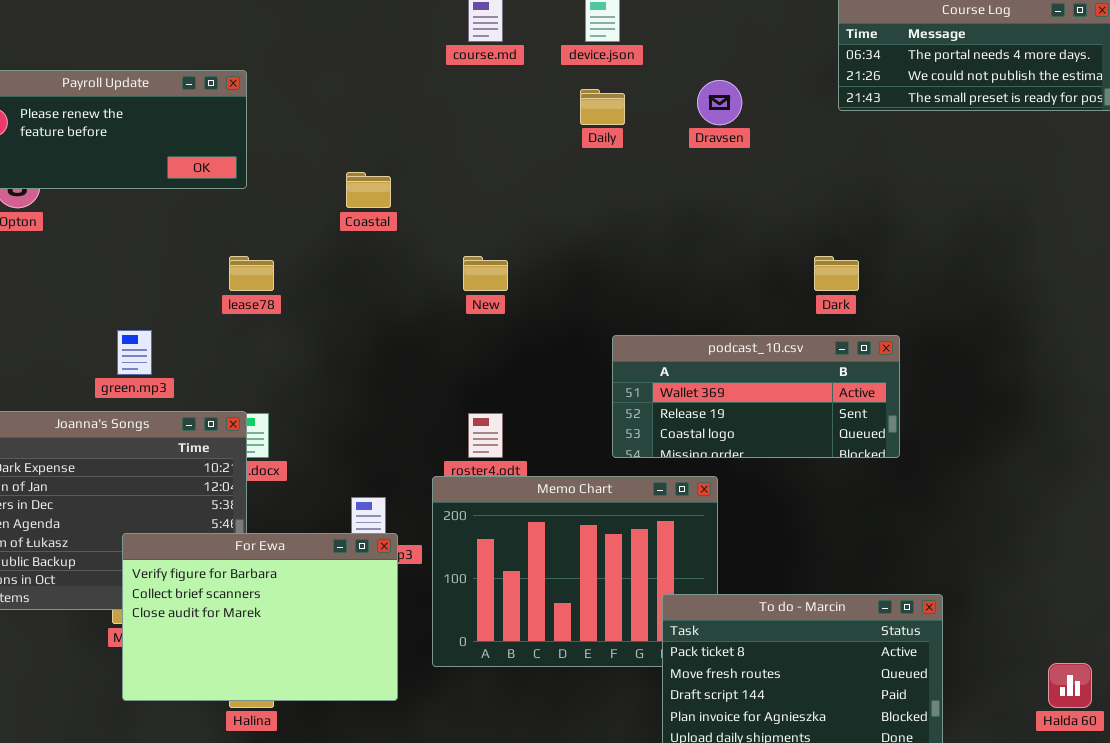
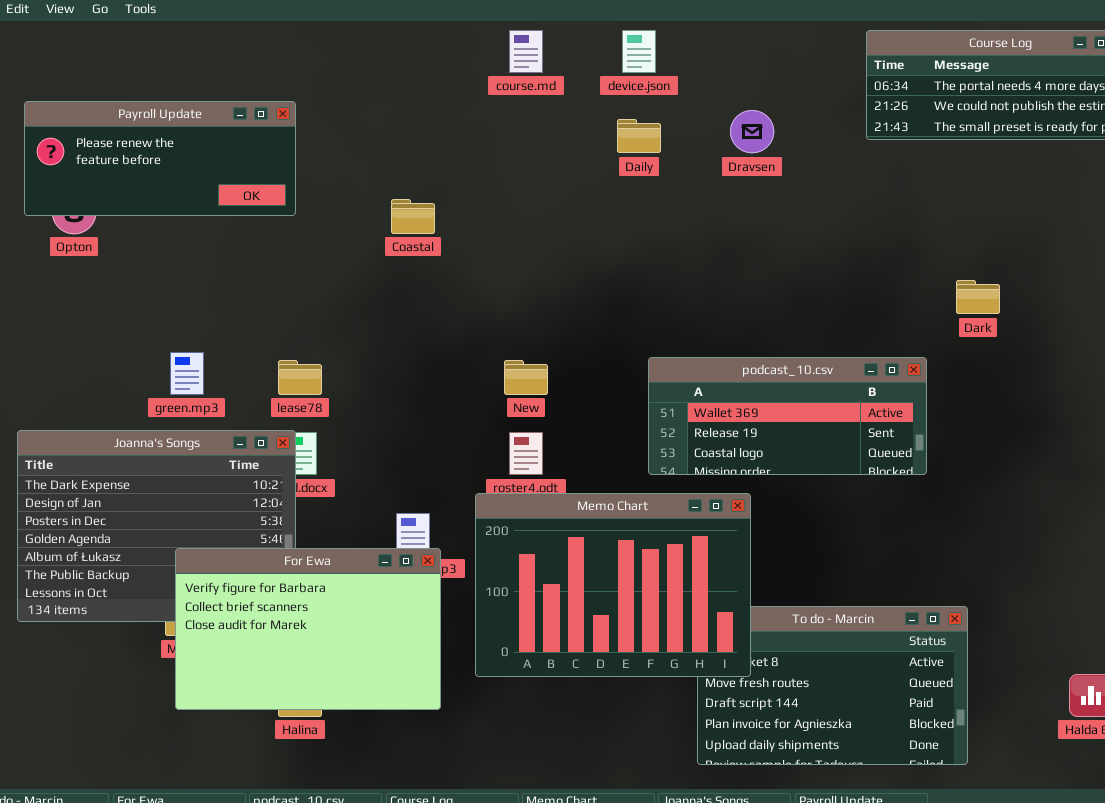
lease78: [229,256,274,291] -> [278,360,322,395], moved
New: [463,256,508,291] -> [504,360,548,395], moved
Dark: [814,256,859,291] -> [956,280,1000,314], moved
Memo Chart: [432,476,718,667] -> [475,493,751,677], raised

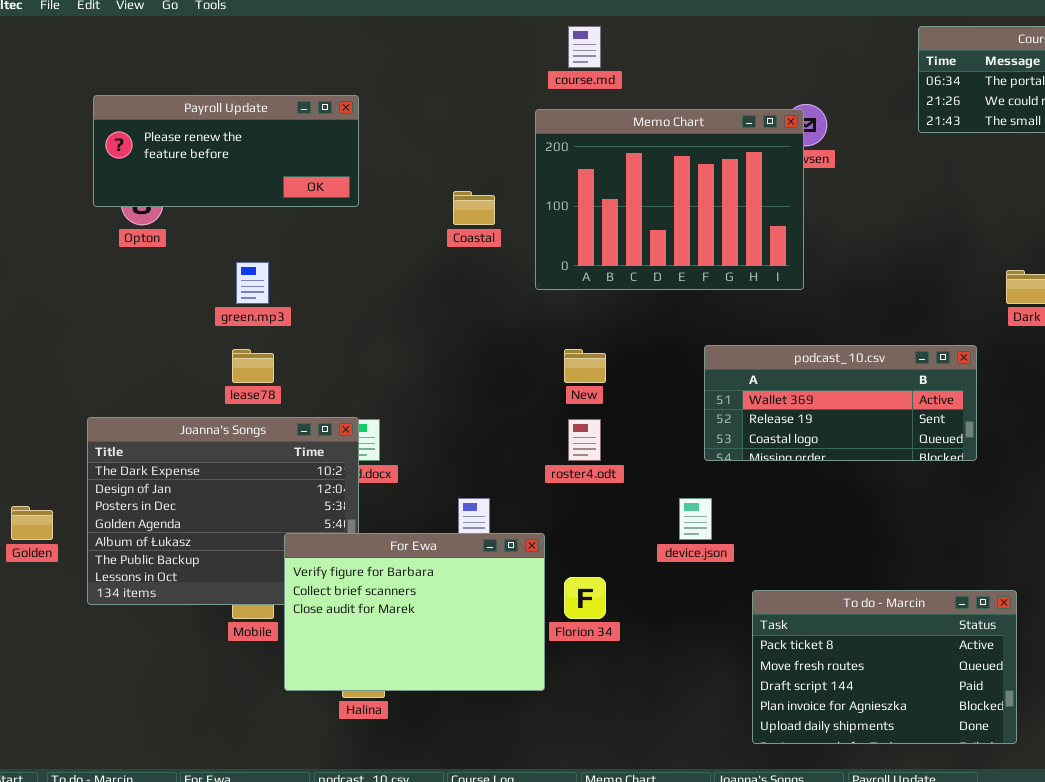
device.json: [622,30,656,73] -> [679,498,712,540], moved
green.mp3: [170,352,204,395] -> [236,262,269,304], moved
lease78: [278,360,322,395] -> [232,349,274,383], moved
Memo Chart: [475,493,751,677] -> [535,109,804,290], moved
For Ewa: [175,548,441,710] -> [284,533,545,691], moved

